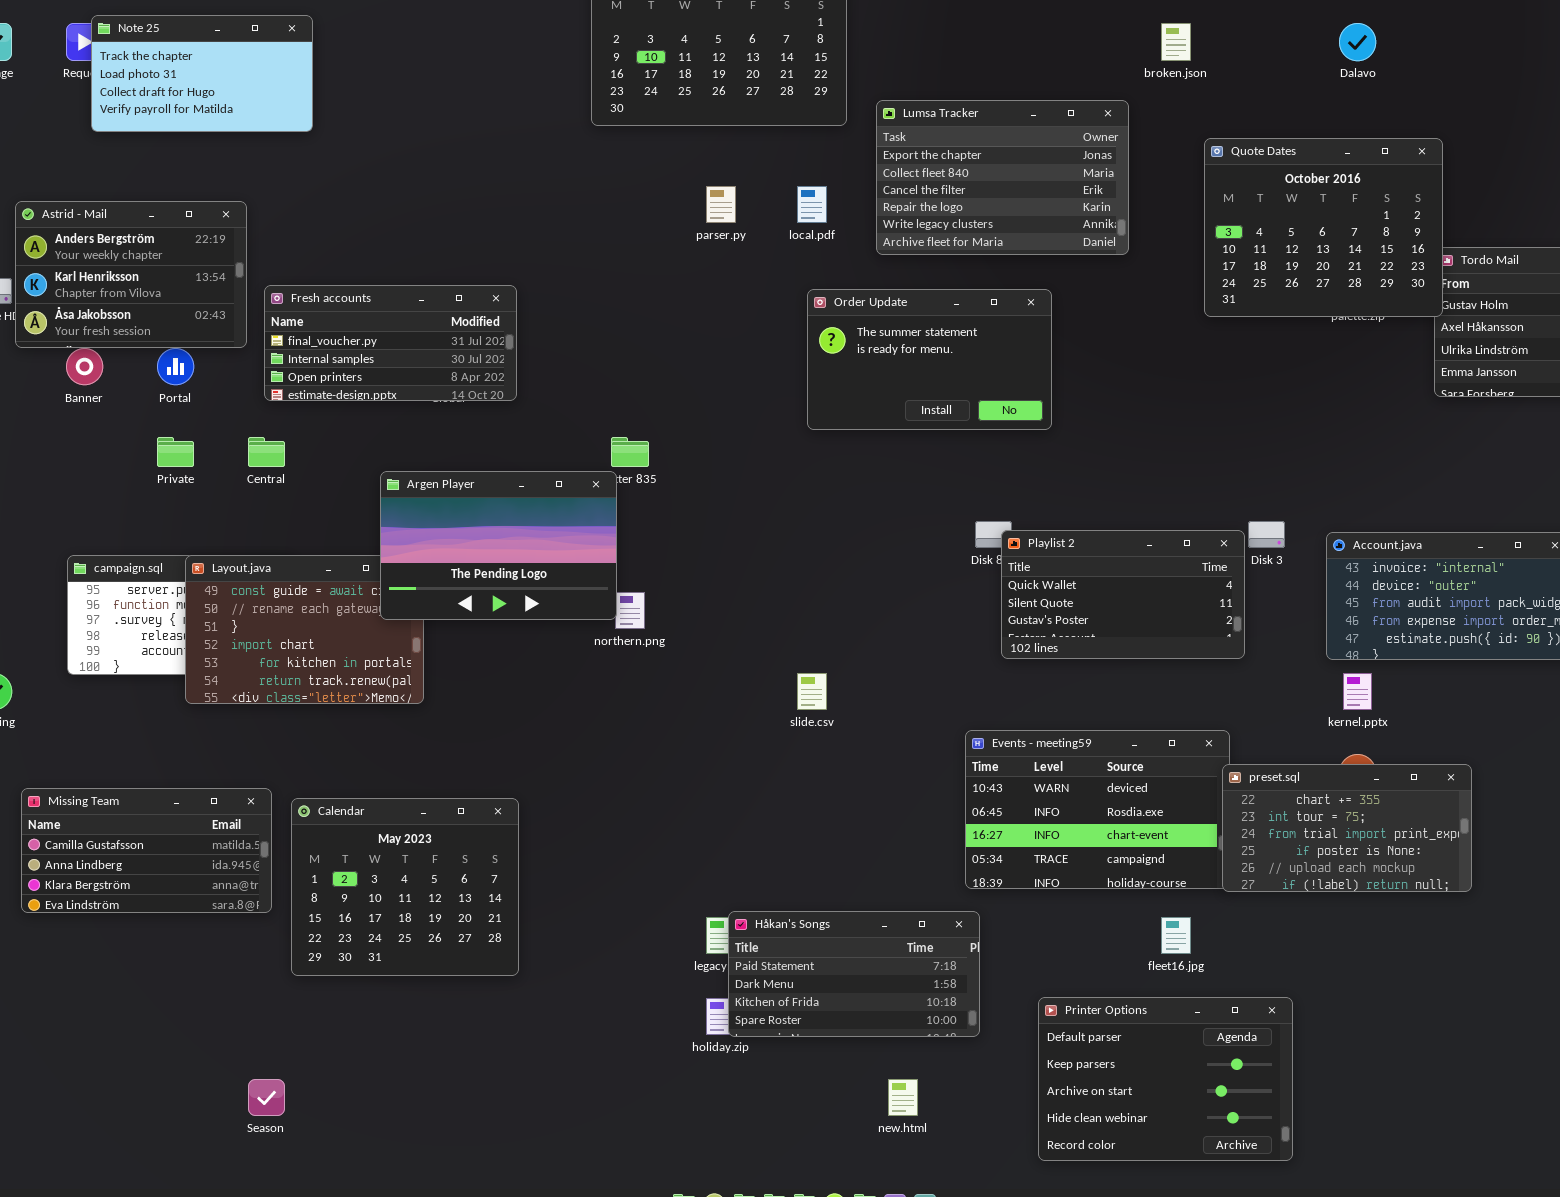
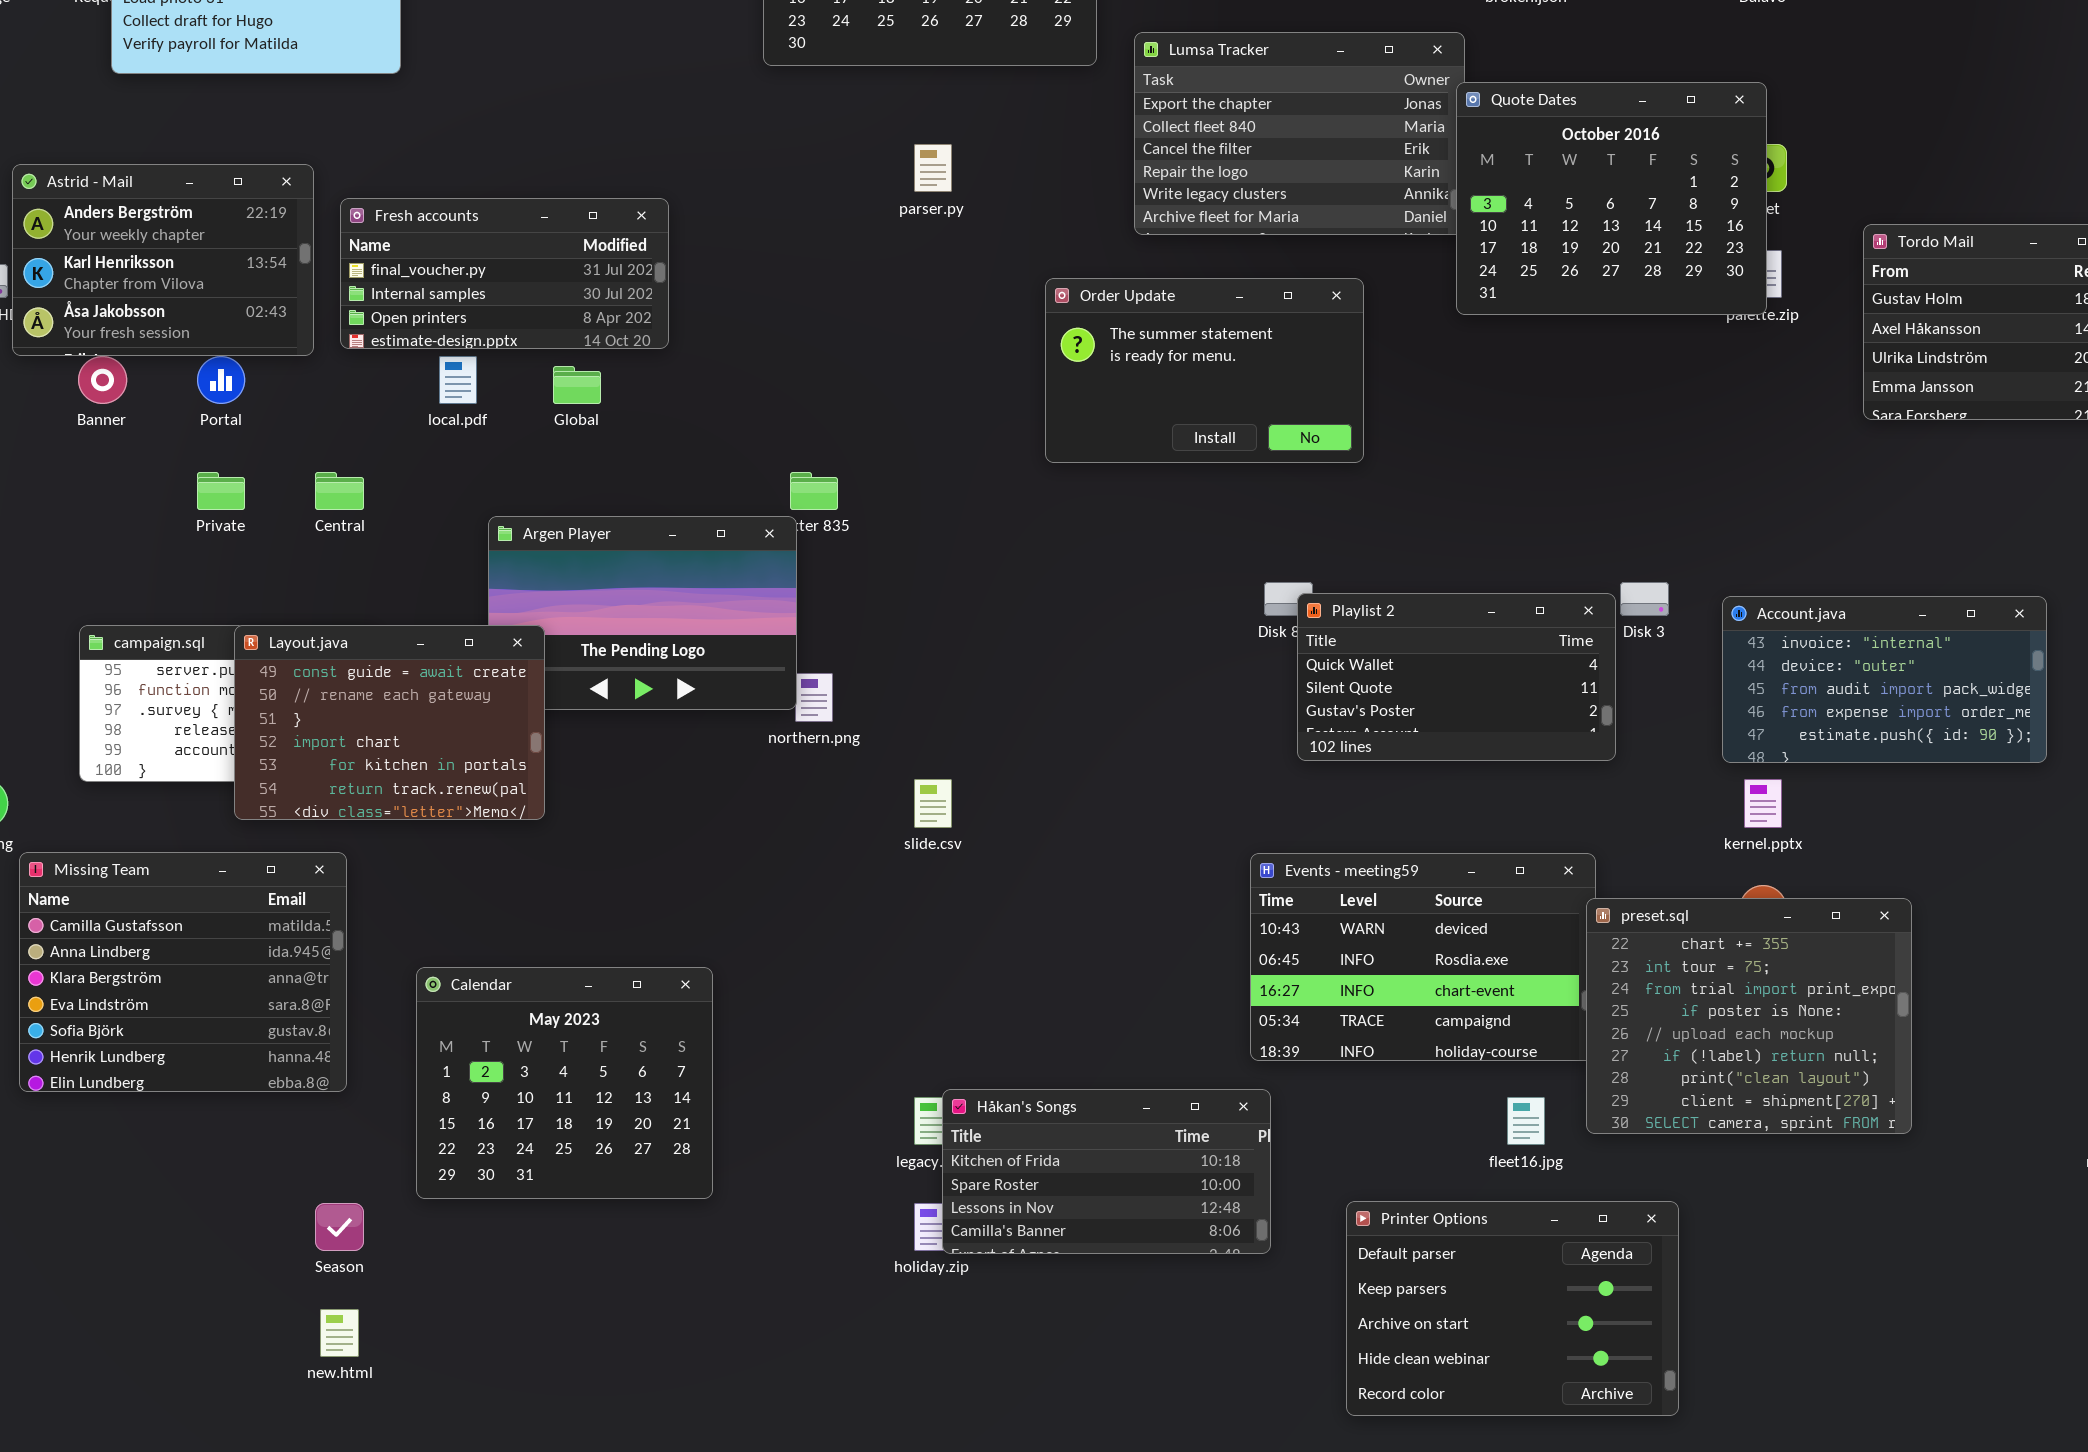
Quote Dates: [1204,138,1443,317] -> [1456,82,1767,315], moved
local.pdf: [797,186,827,223] -> [439,356,477,404], moved
Fresh accounts: [264,285,517,401] -> [340,198,669,349], moved
Layout.java: [185,555,424,704] -> [234,625,545,820], raised
slide.csv: [797,673,827,710] -> [914,779,952,828], moved
preset.sql: [1222,764,1472,892] -> [1586,898,1912,1134], resized
Missing Team: [21,788,272,913] -> [19,852,347,1092], resized
Calendar: [291,798,519,976] -> [416,967,713,1199], moved
Håkan's Songs: [728,911,980,1037] -> [942,1089,1271,1254], scrolled down 2 rows
Season: [248,1079,285,1116] -> [315,1203,364,1251], moved
new.html: [888,1079,918,1116] -> [320,1309,359,1357], moved

